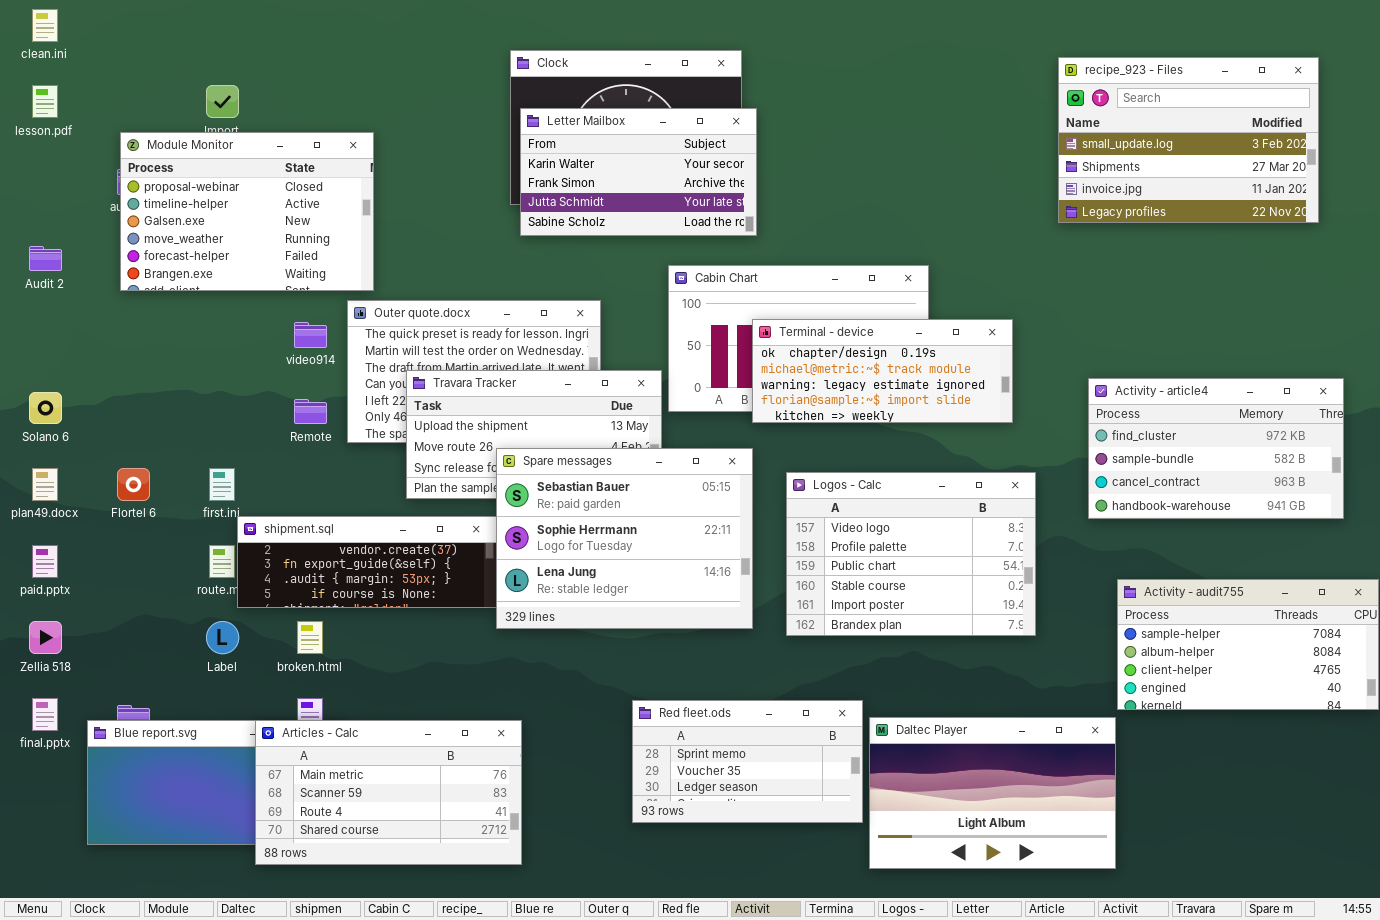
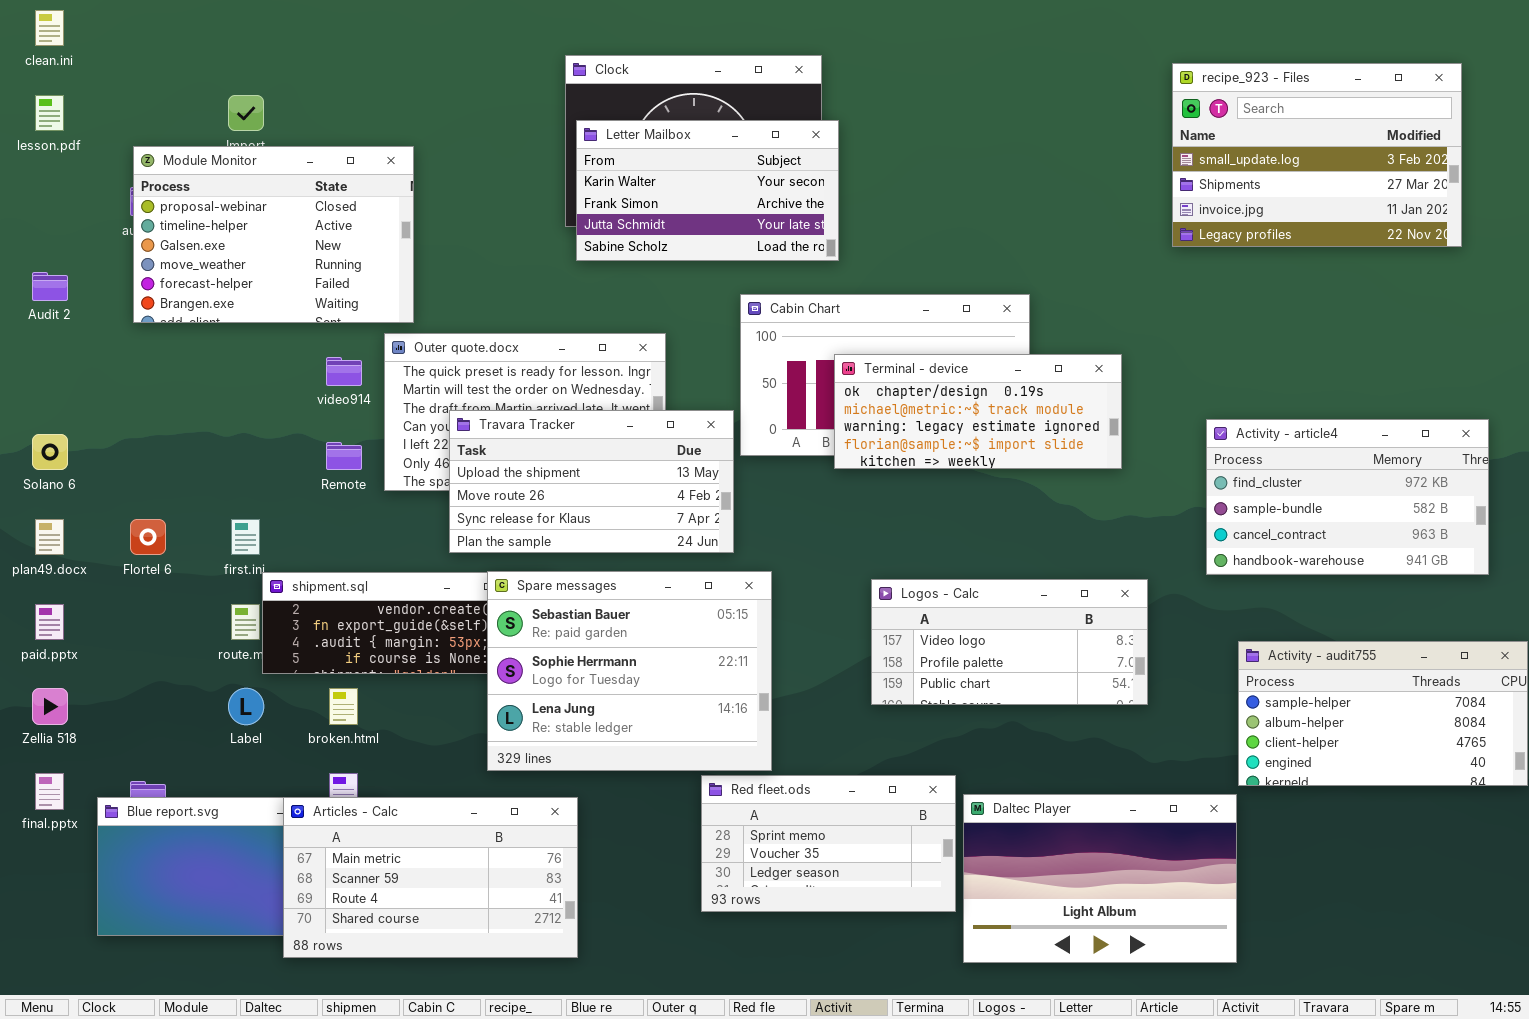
Spare messages: [496,448,753,629] -> [487,571,772,771], moved
Logos - Calc: [786,472,1036,636] -> [871,579,1148,705], resized

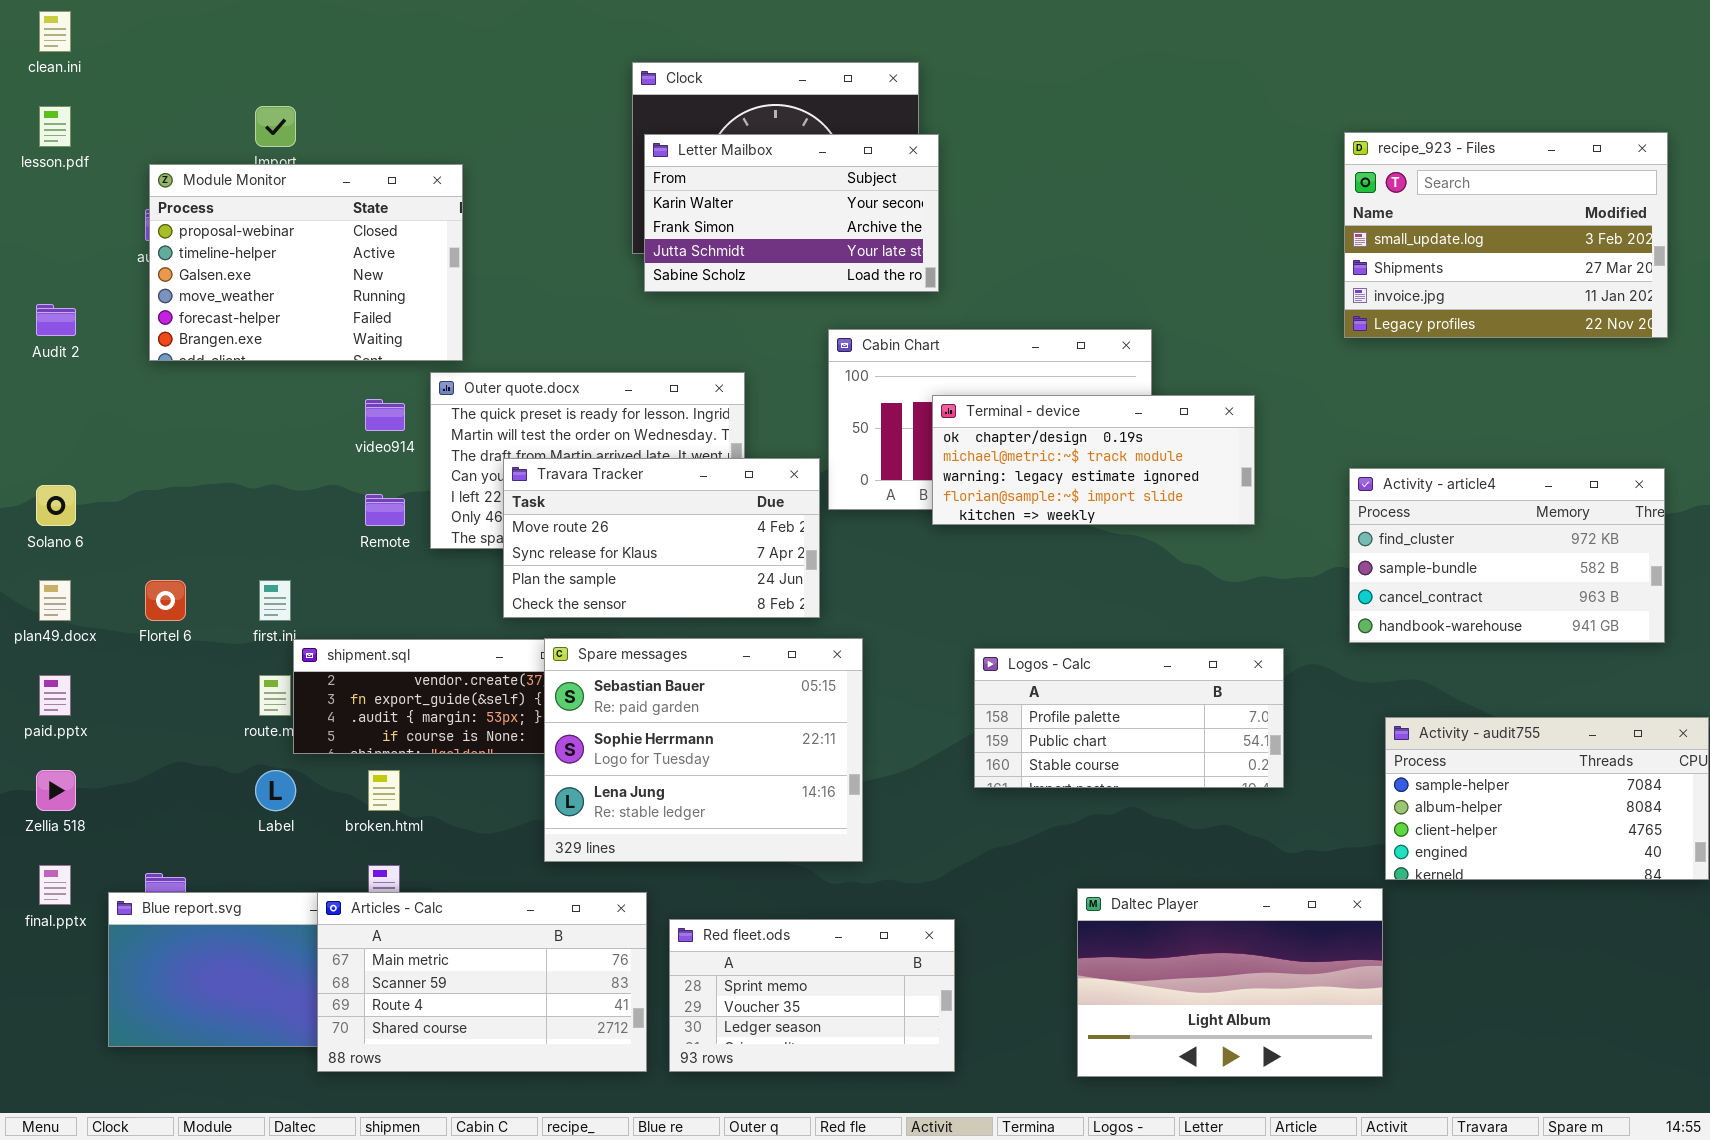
recipe_923 - Files: [1172,63,1462,247] -> [1344,132,1668,338], moved
Travara Tracker: [449,410,734,553] -> [503,458,820,618], scrolled down 1 row
Logos - Calc: [871,579,1148,705] -> [974,648,1284,788], scrolled down 1 row
Red fleet.ods: [701,775,956,912] -> [669,919,955,1072], moved

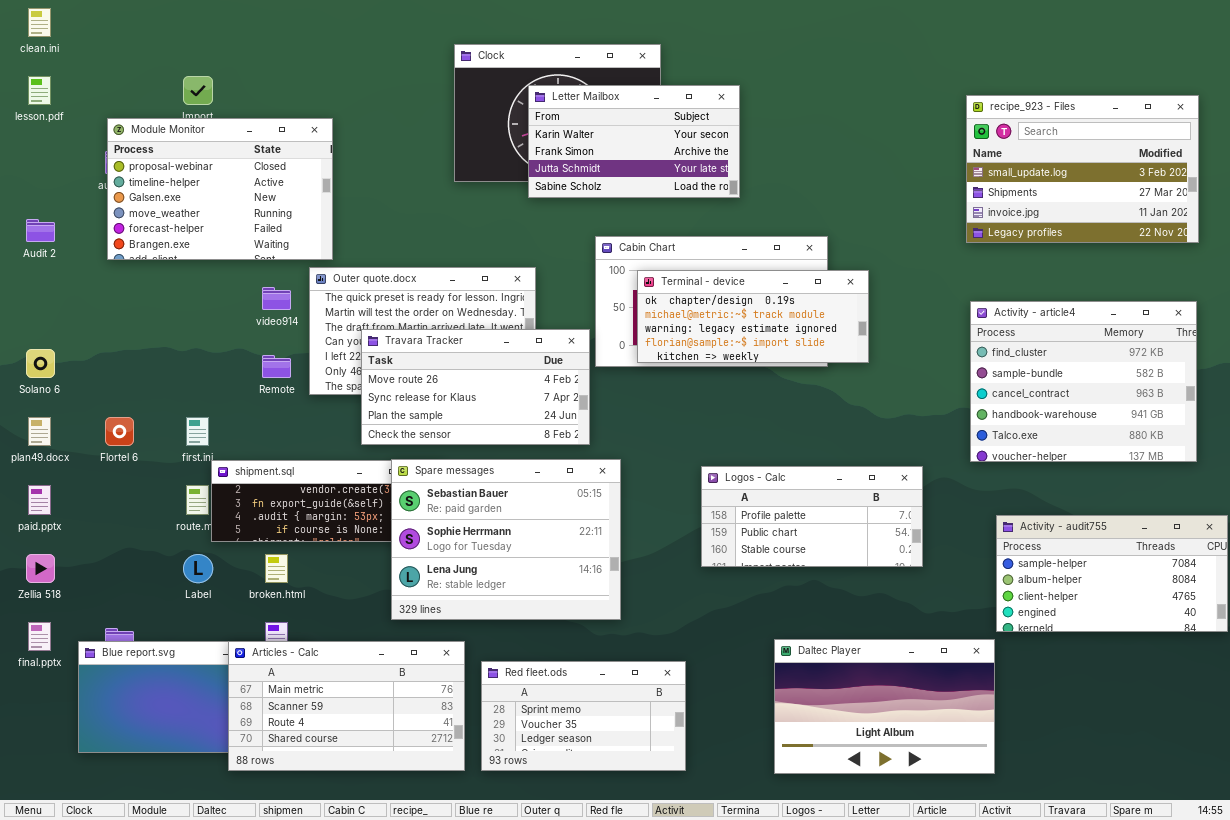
Letter Mailbox: [644,134,939,292] -> [528,85,740,198], moved
Terminal - device: [932,395,1255,525] -> [637,270,869,363], moved
Activity - article4: [1349,468,1665,643] -> [970,301,1197,462], resized

